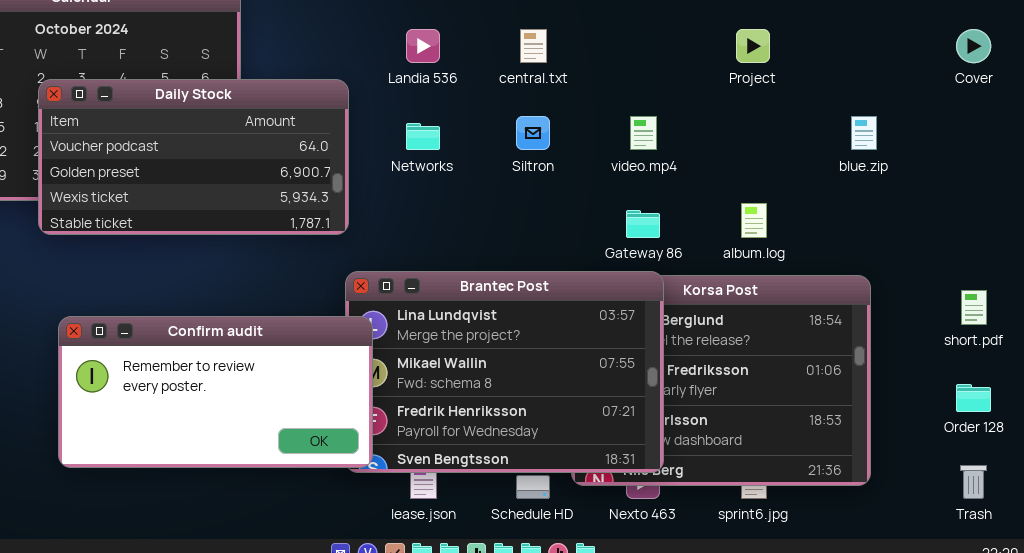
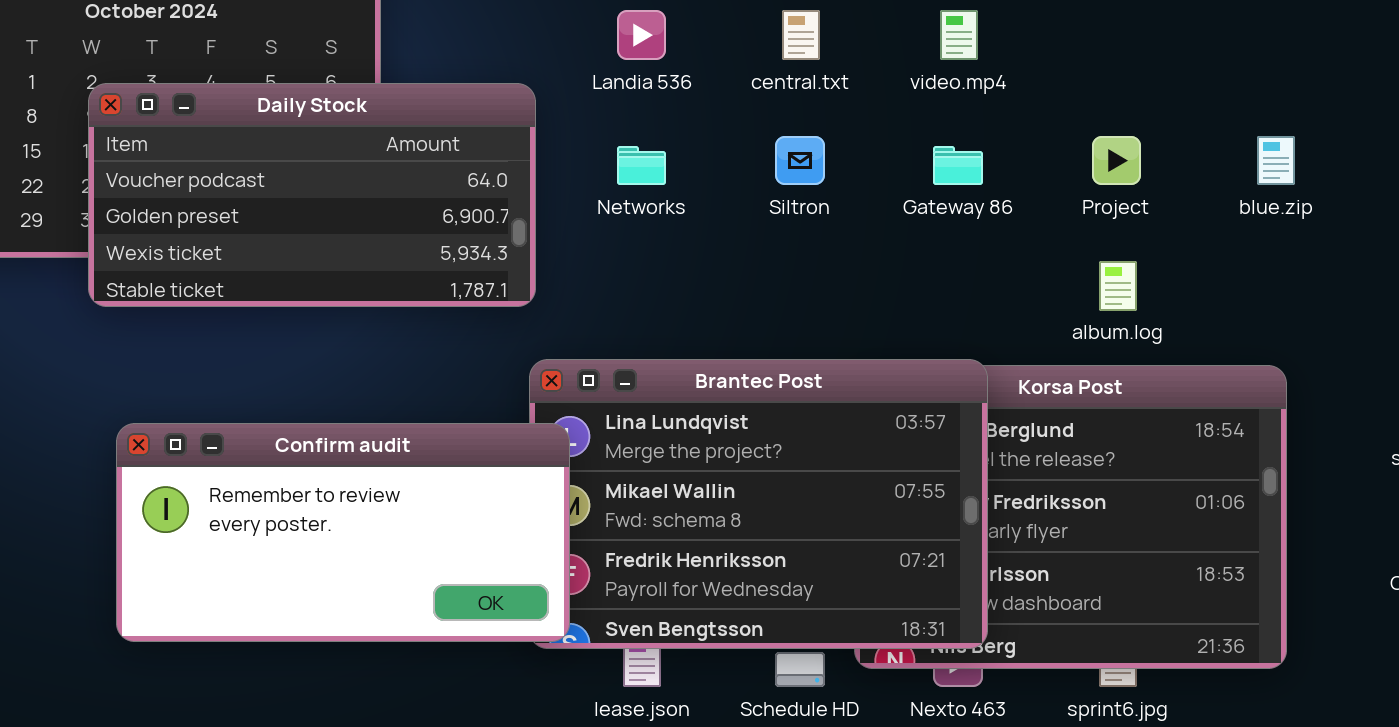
Project: [736,29,770,63] -> [1092,136,1141,185], moved
video.mp4: [630,116,657,150] -> [940,10,978,60], moved
Gateway 86: [626,210,660,238] -> [933,146,983,185], moved

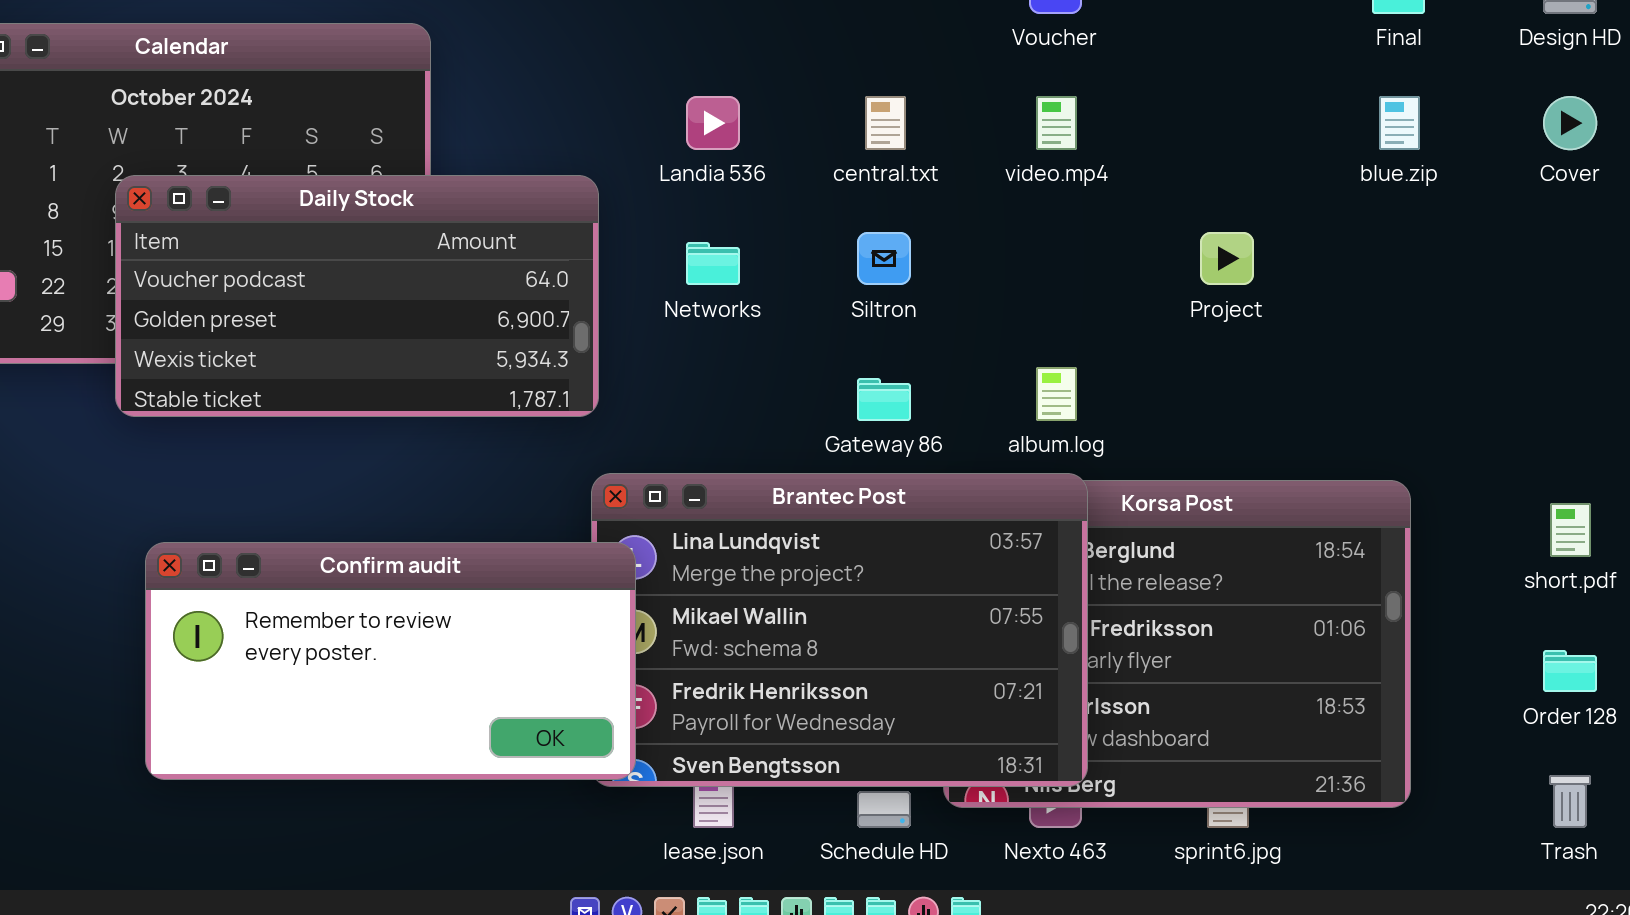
blue.zip: [1257,136,1295,185] -> [1379,96,1420,150], moved
Gateway 86: [933,146,983,185] -> [857,378,911,421], moved
album.log: [1099,261,1137,311] -> [1036,367,1077,421], moved

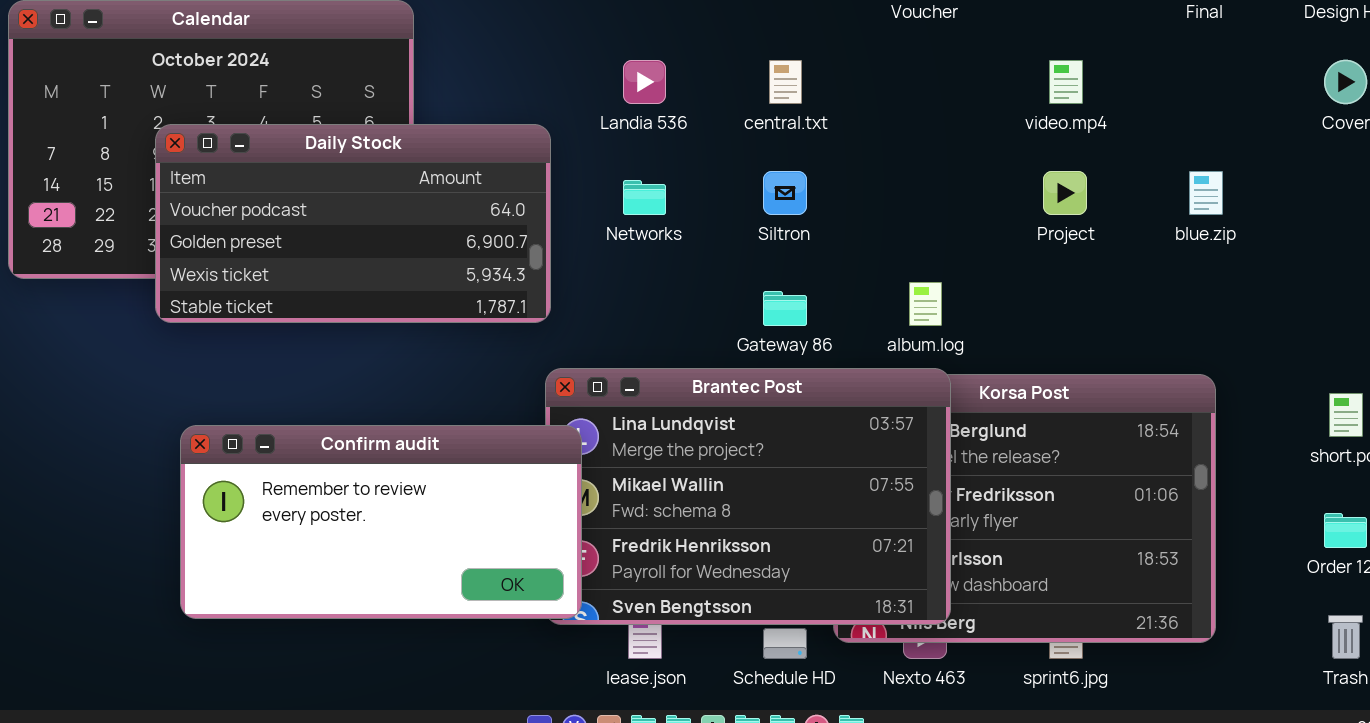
video.mp4: [1036,96,1077,150] -> [1049,60,1083,104], moved
blue.zip: [1379,96,1420,150] -> [1189,171,1223,215], moved

